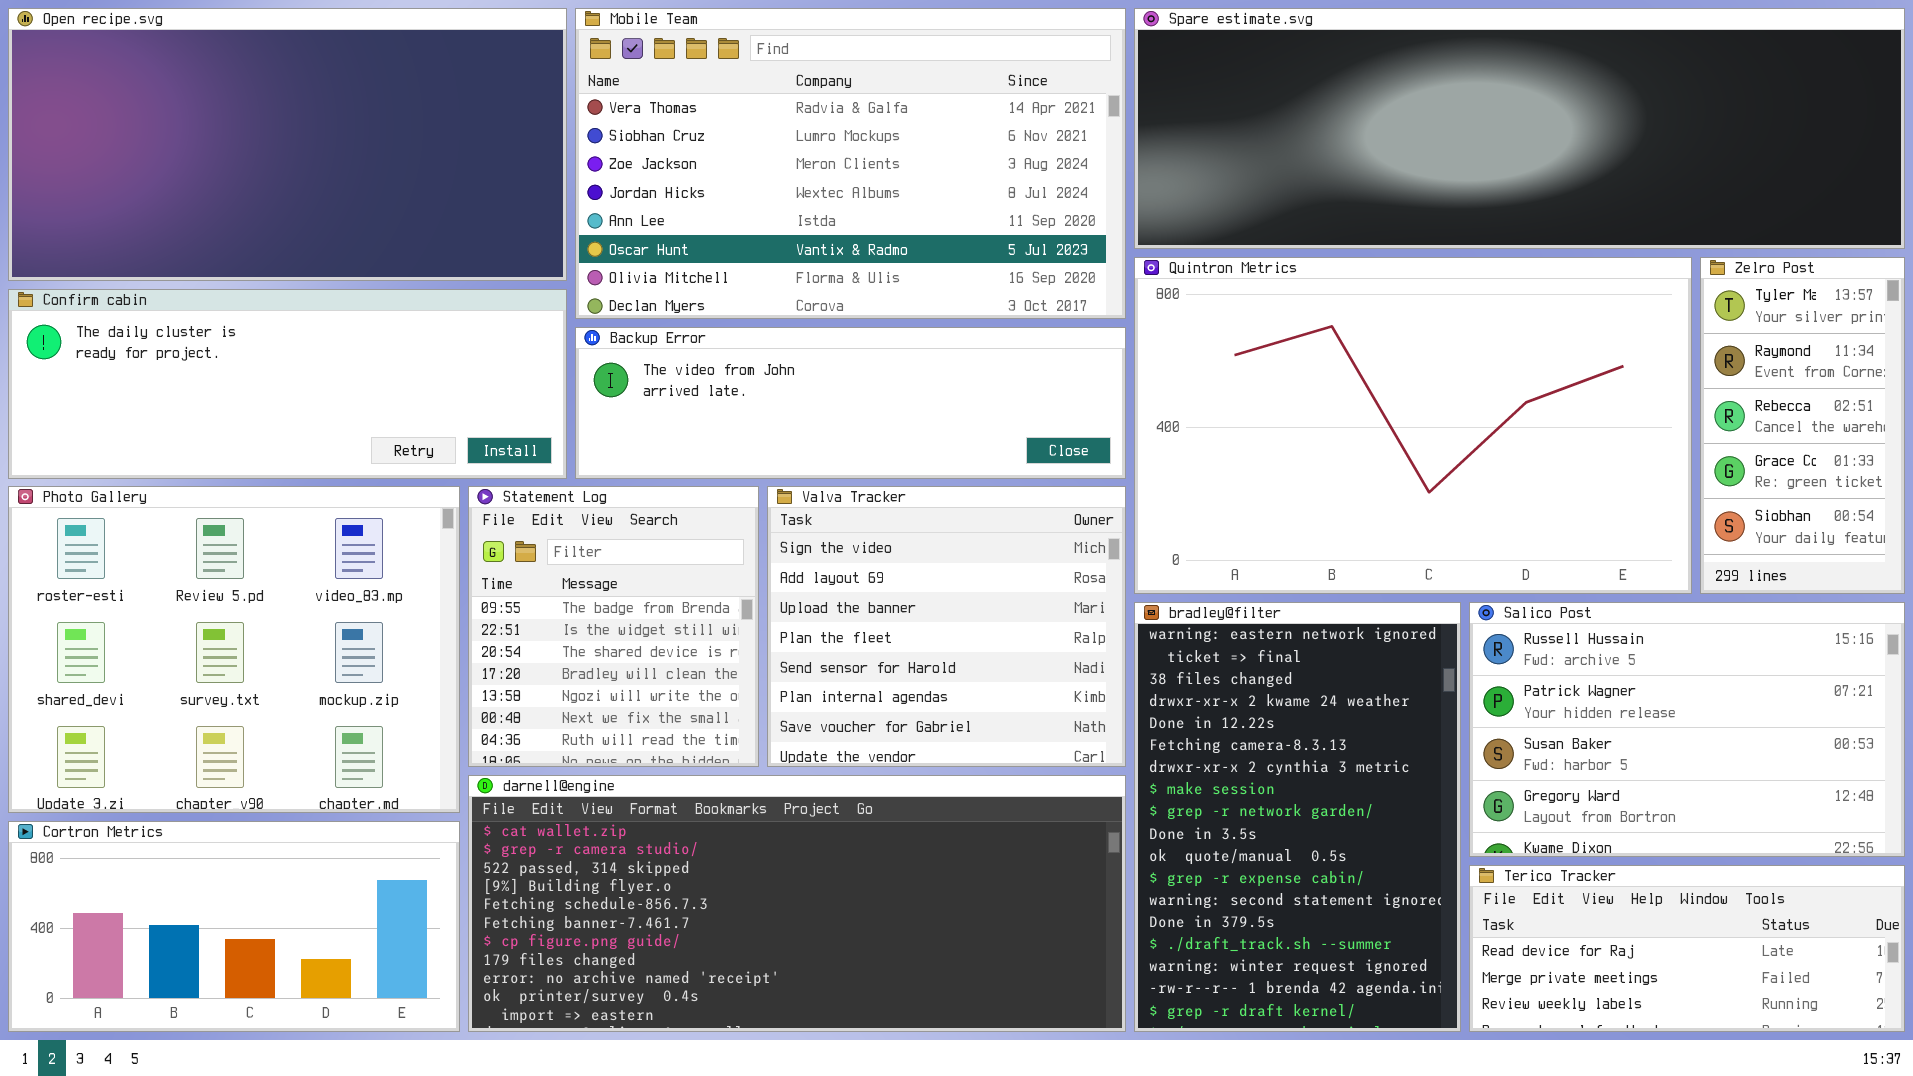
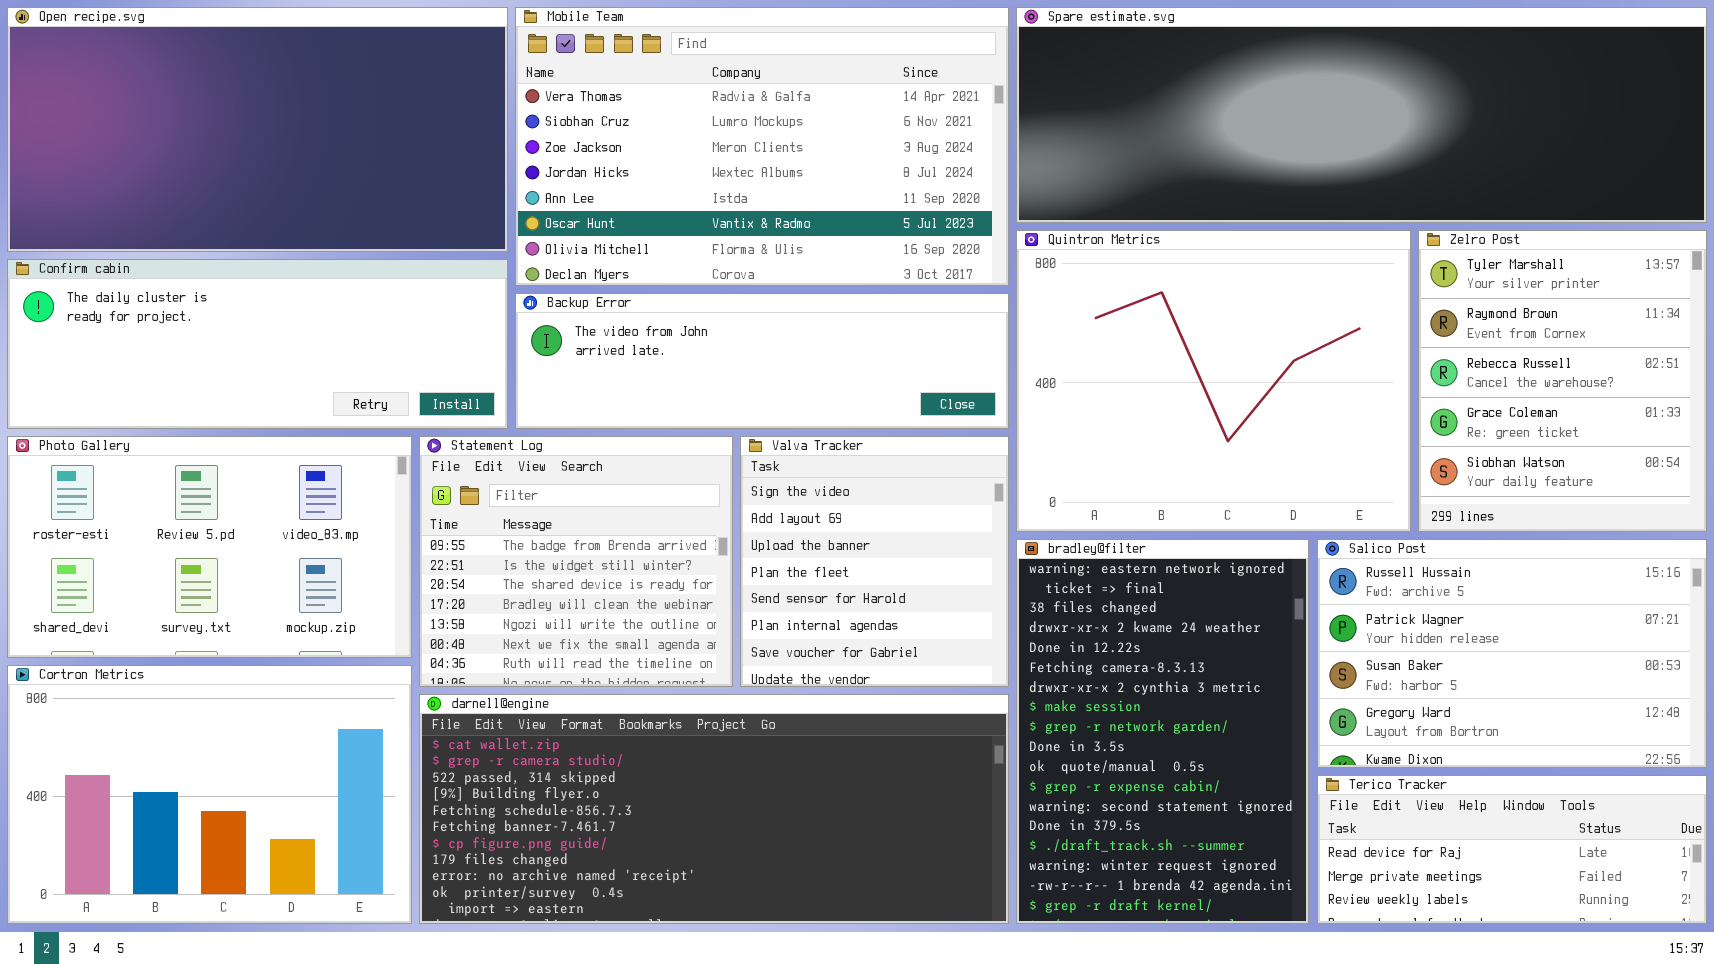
Quintron Metrics: [1134,257,1692,594] -> [1016,230,1411,532], resized
Zelro Post: [1700,257,1905,594] -> [1418,230,1707,532], resized
Photo Gallery: [8,486,460,813] -> [7,436,412,658], resized
Statement Log: [468,486,759,767] -> [419,436,733,687], resized
Valva Tracker: [767,486,1126,767] -> [740,436,1009,687], resized
Cortron Metrics: [8,821,460,1032] -> [7,665,412,924], resized

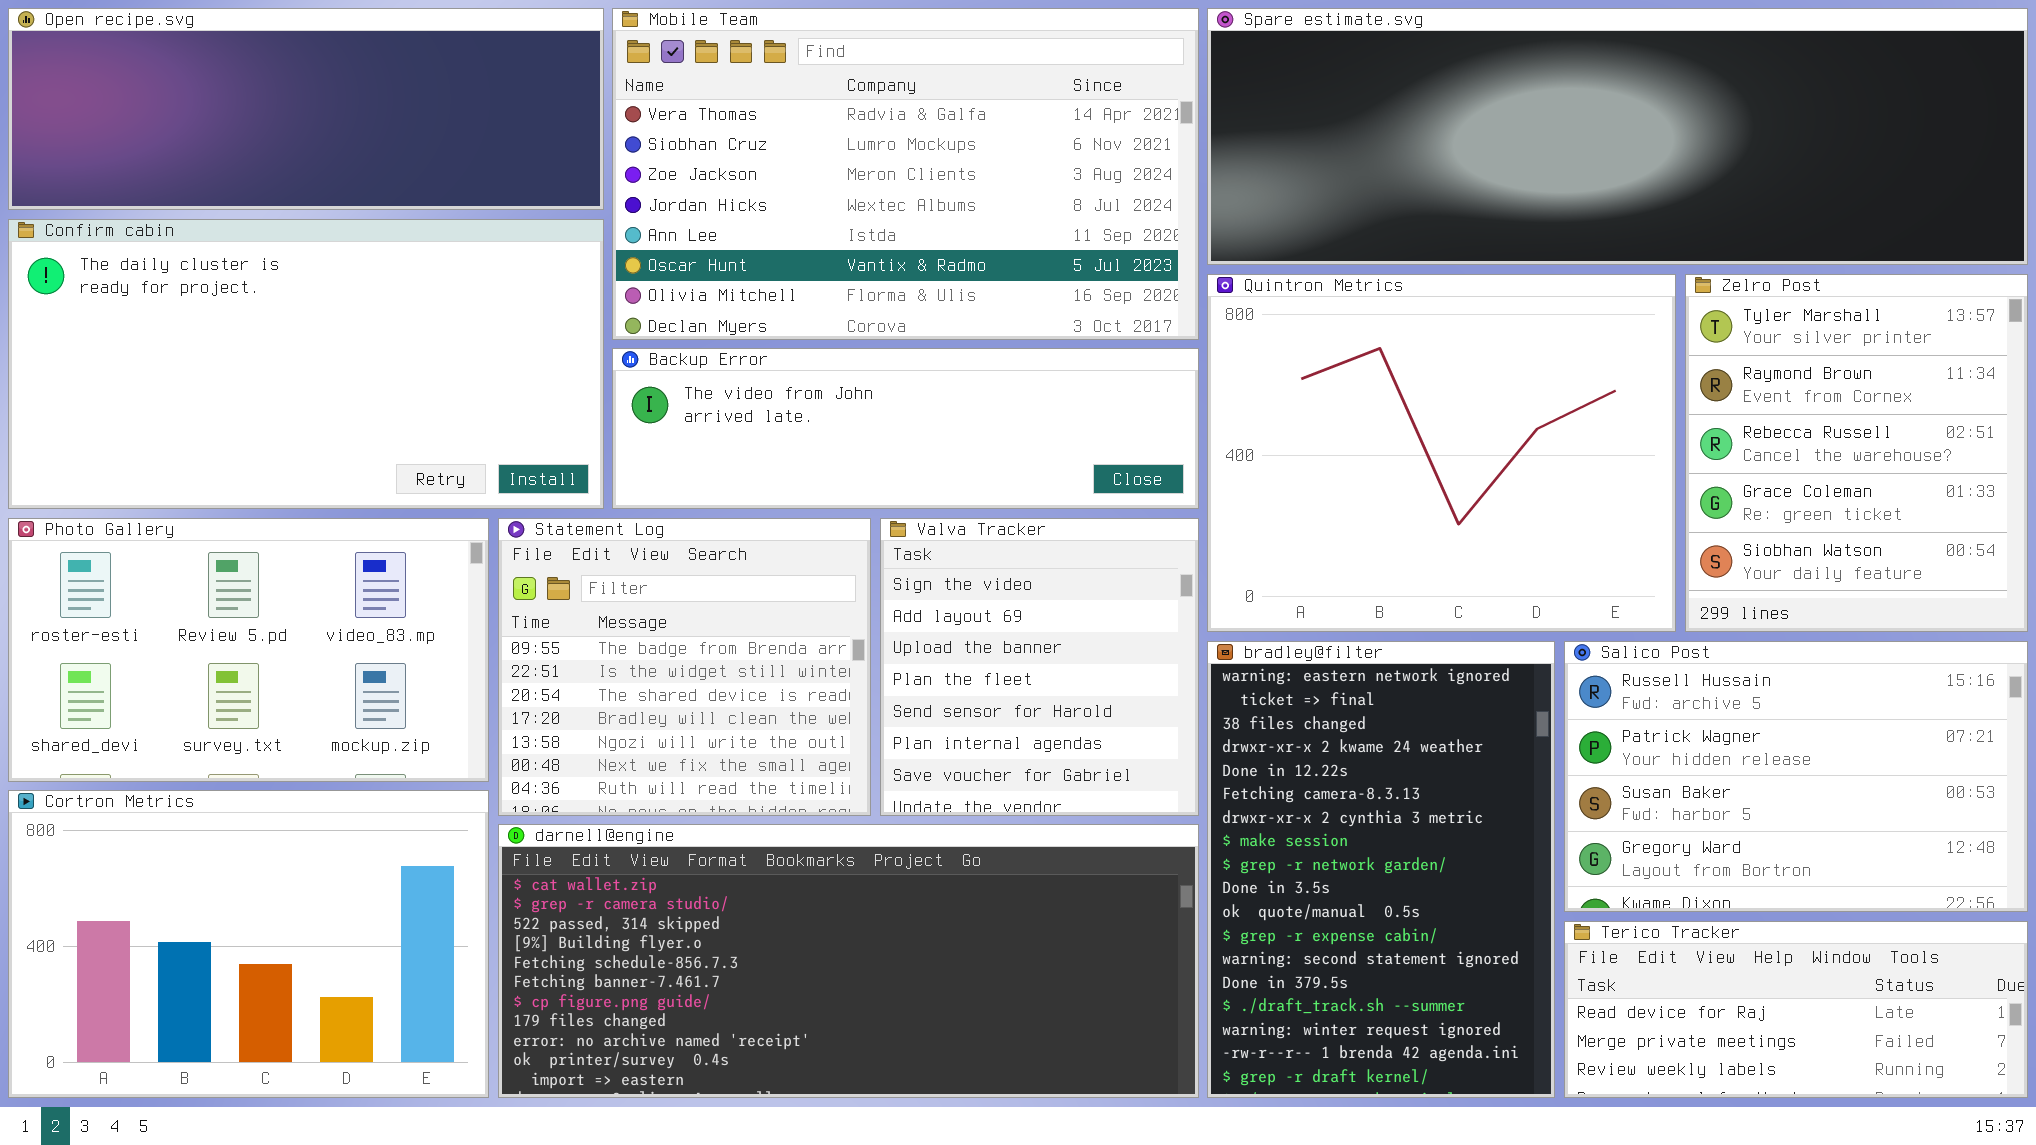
Open recipe.svg: [7,7,508,252] -> [8,8,604,210], resized
Confirm cabin: [7,259,508,429] -> [8,219,604,509], resized

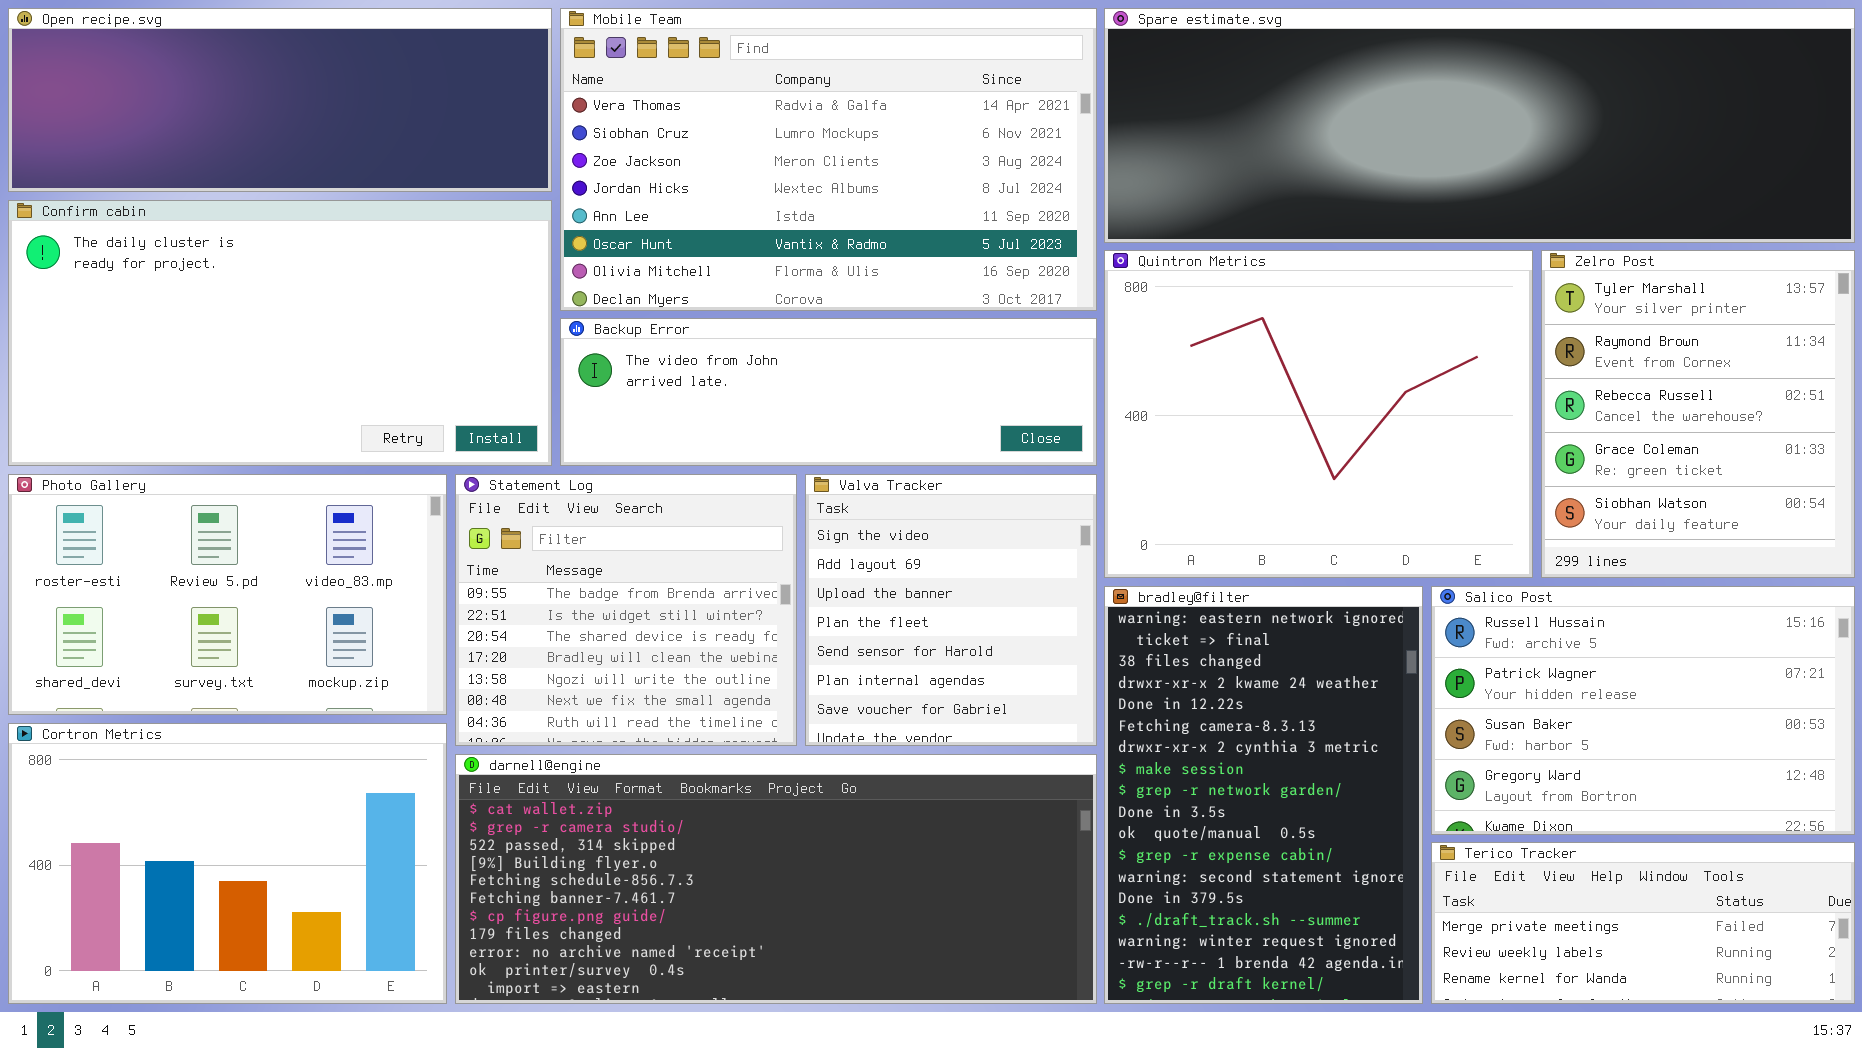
Terico Tracker: [1564,921,2028,1098] -> [1431,842,1855,1004], scrolled down 1 row

